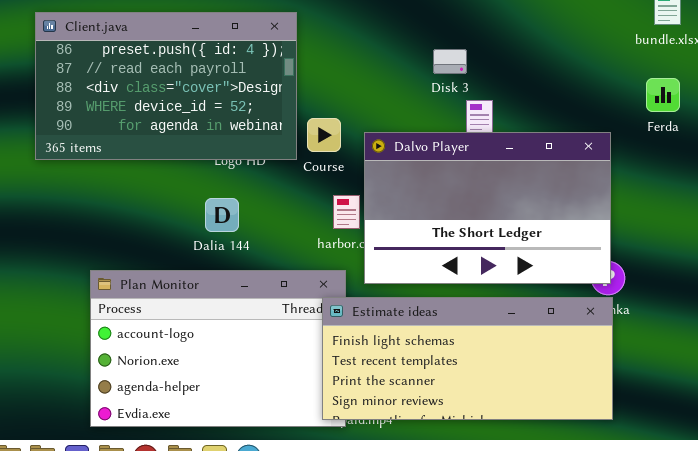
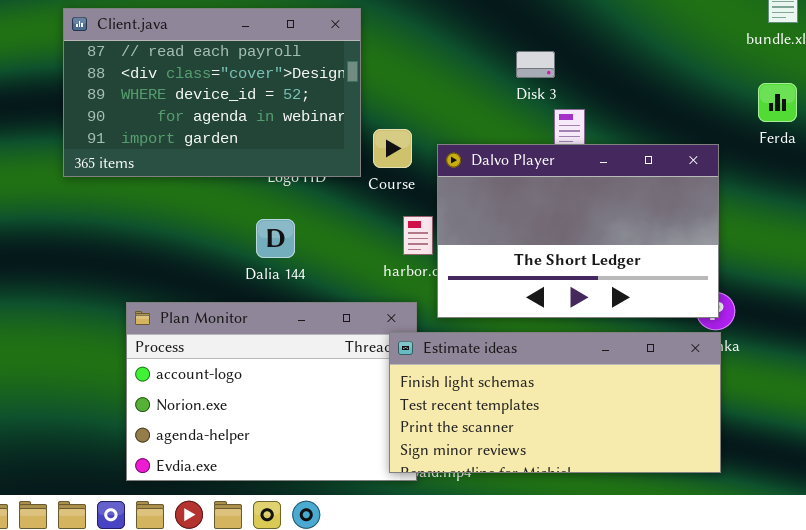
Client.java: [35,12,297,160] -> [63,8,361,177], scrolled down 1 row

